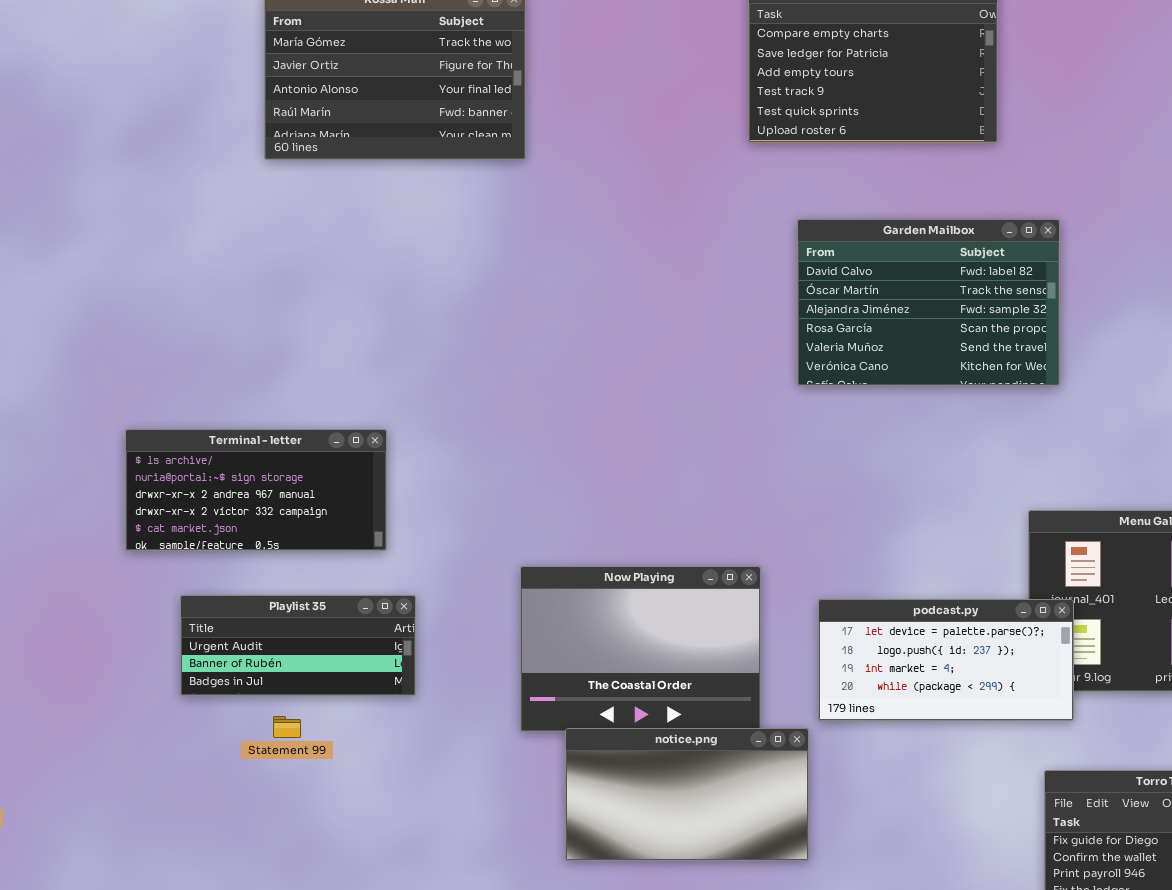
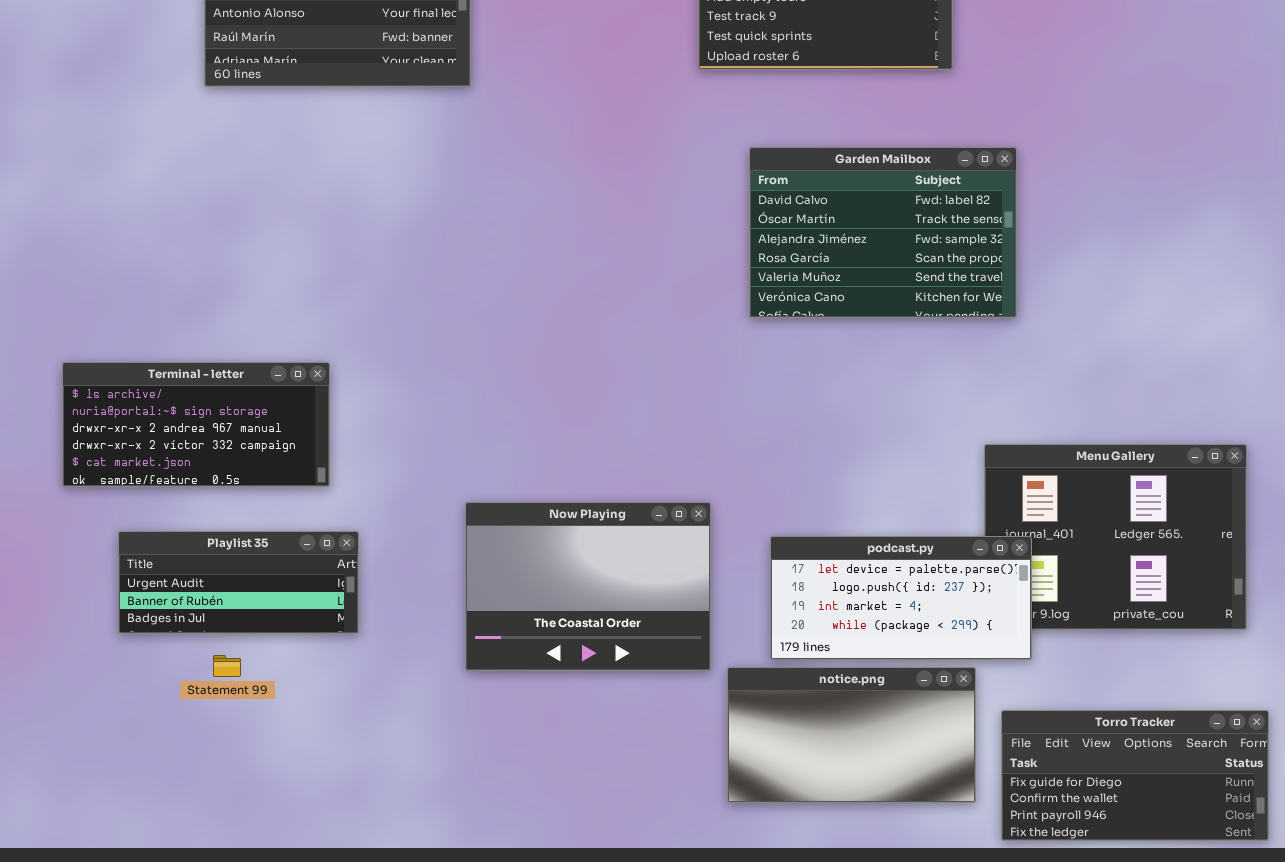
notice.png: [565,728,809,861] -> [727,667,976,803], moved

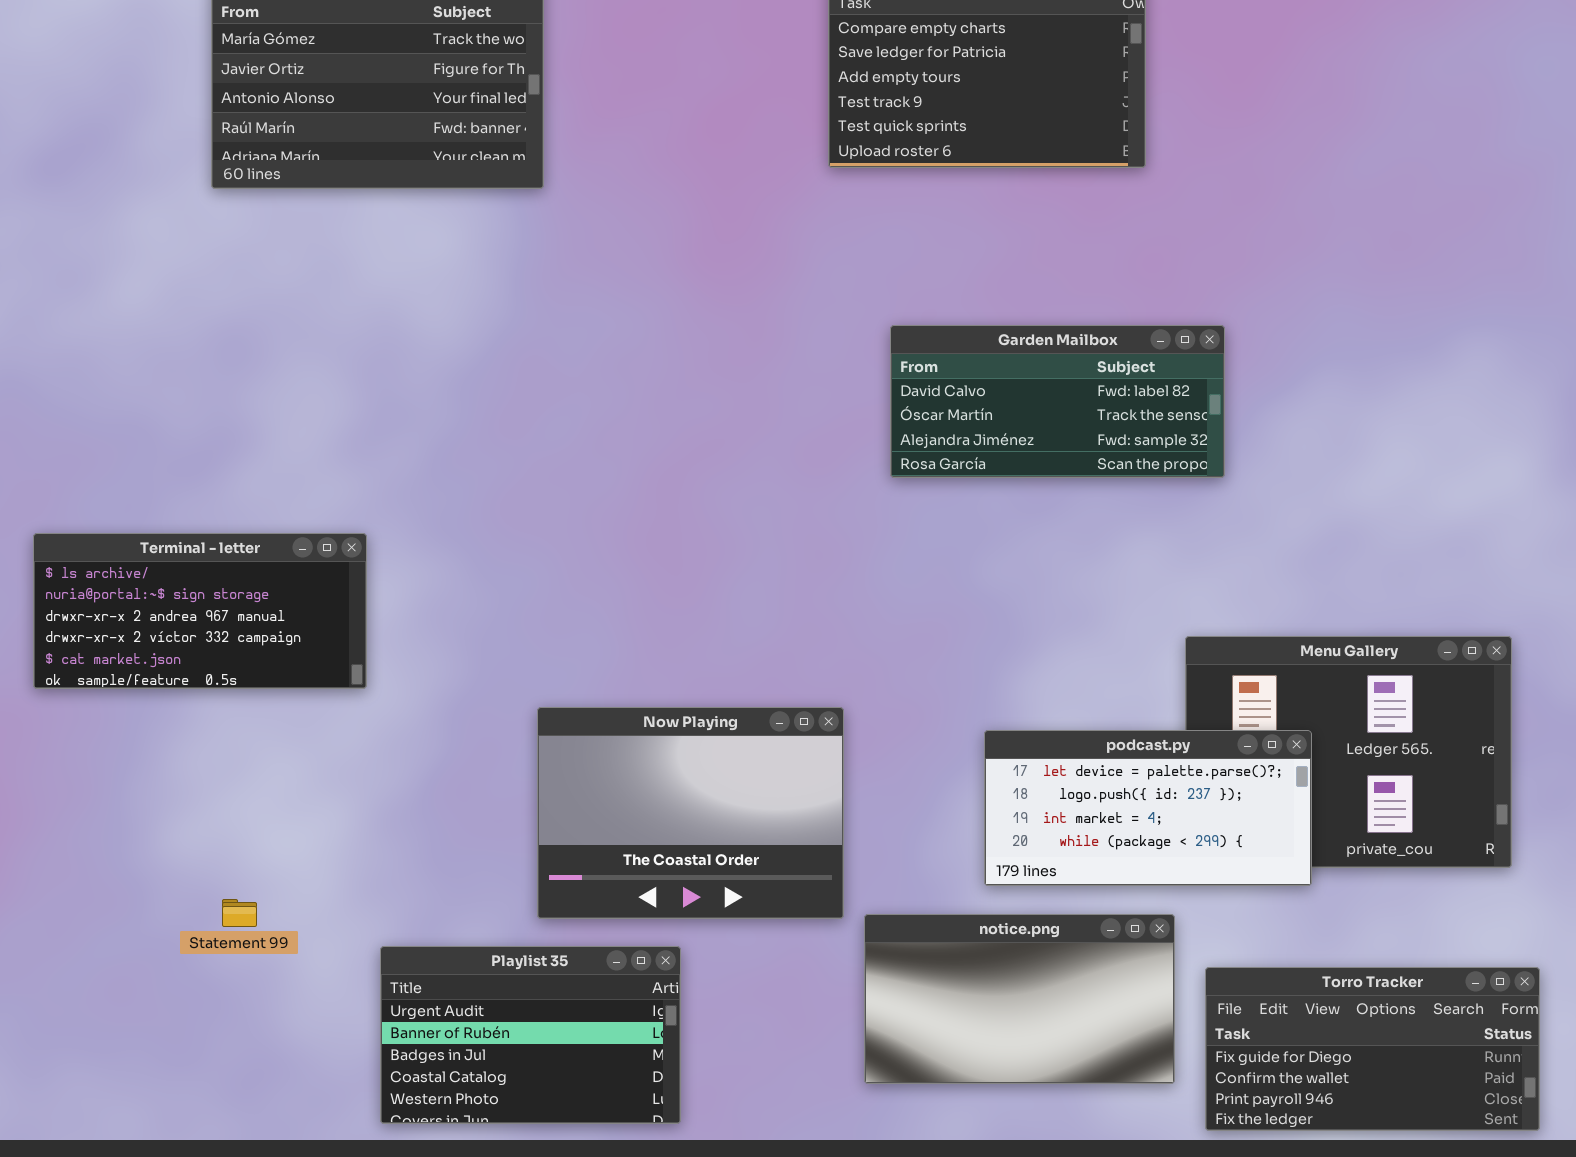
Garden Mailbox: [749,147,1017,318] -> [890,325,1225,478], resized
Playlist 35: [118,531,359,634] -> [380,946,681,1124], moved, resized
podcast.py: [770,536,1032,660] -> [984,730,1312,886], moved

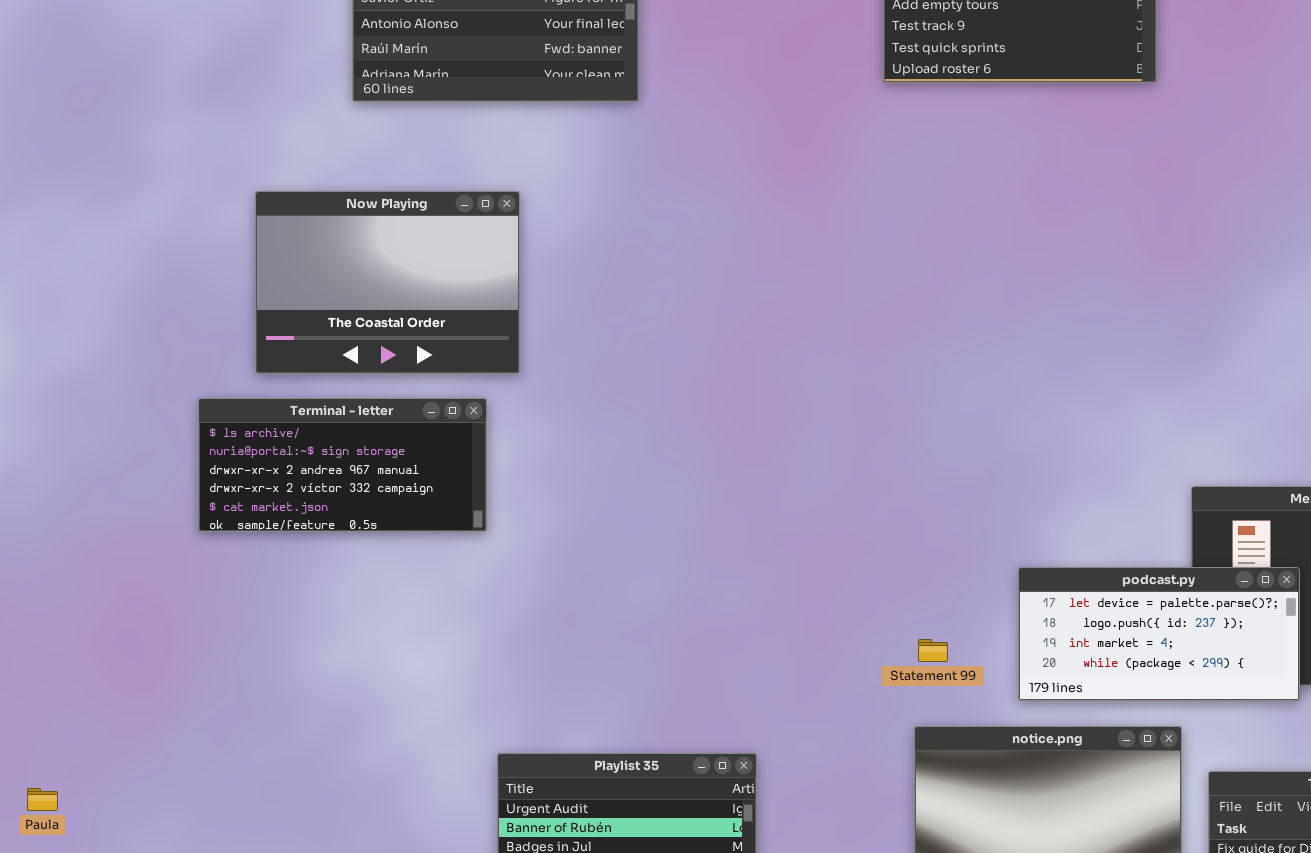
Garden Mailbox: [890,325,1225,478] -> none, closed
Now Playing: [537,707,844,919] -> [255,191,520,374], moved
Statement 99: [222,899,257,927] -> [918,639,948,662], moved

